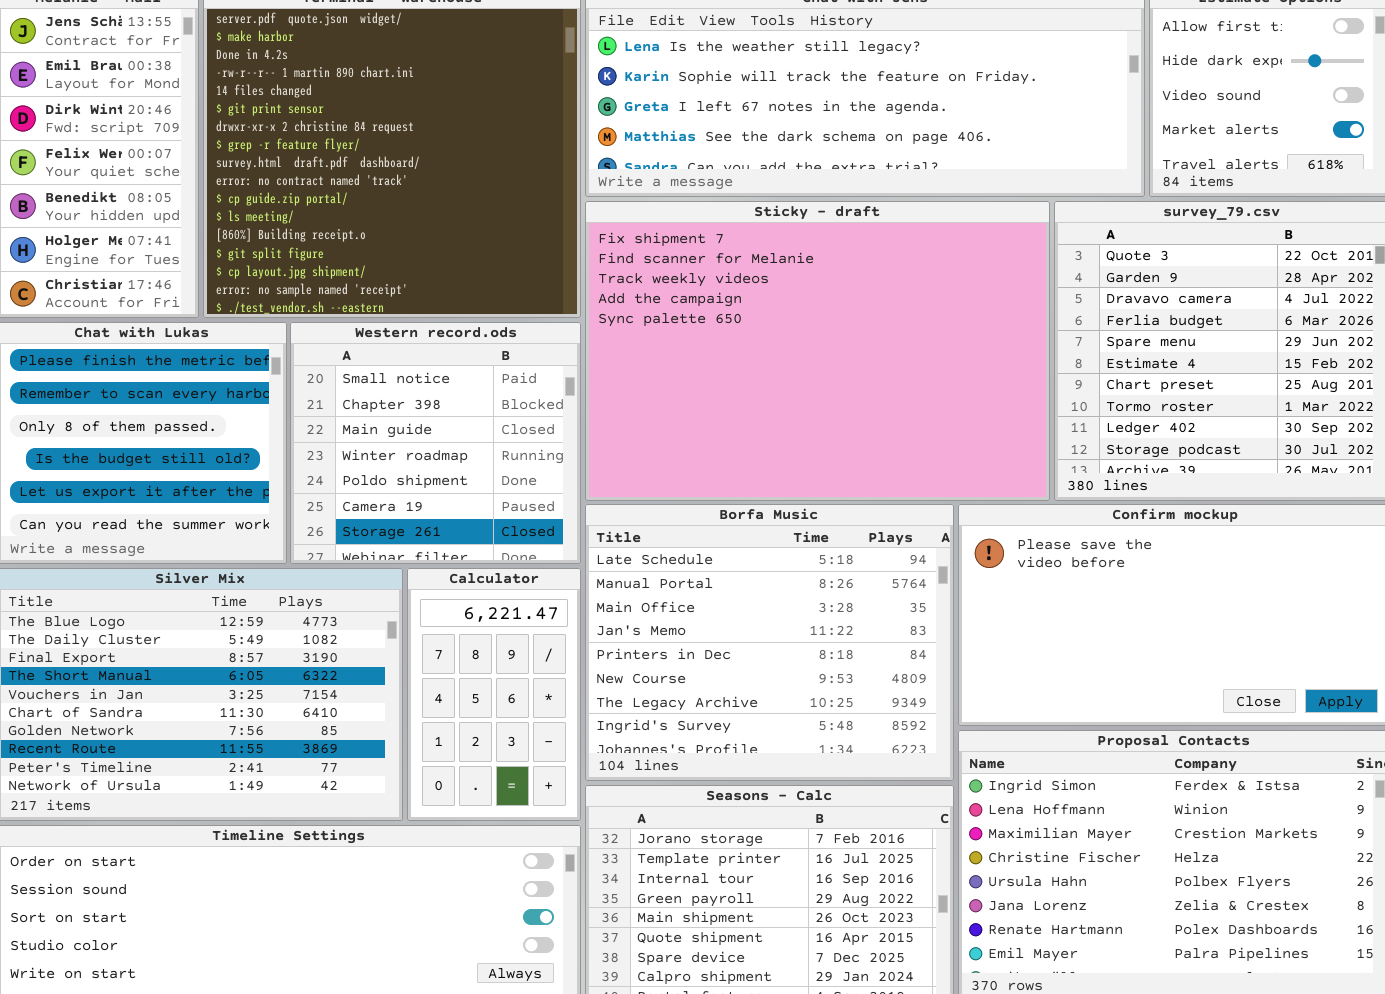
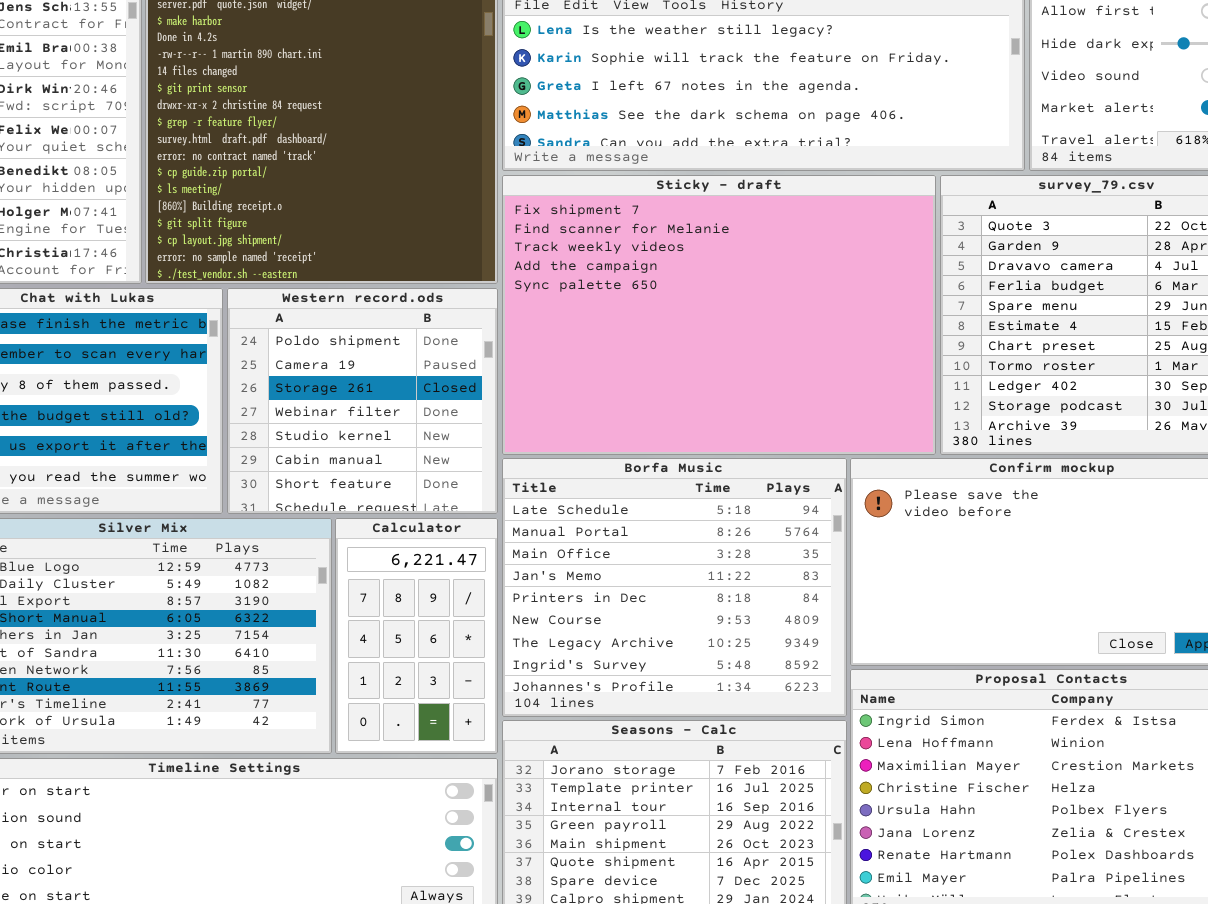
Western record.ods: [290,322,581,564] -> [227,288,498,514], scrolled down 4 rows

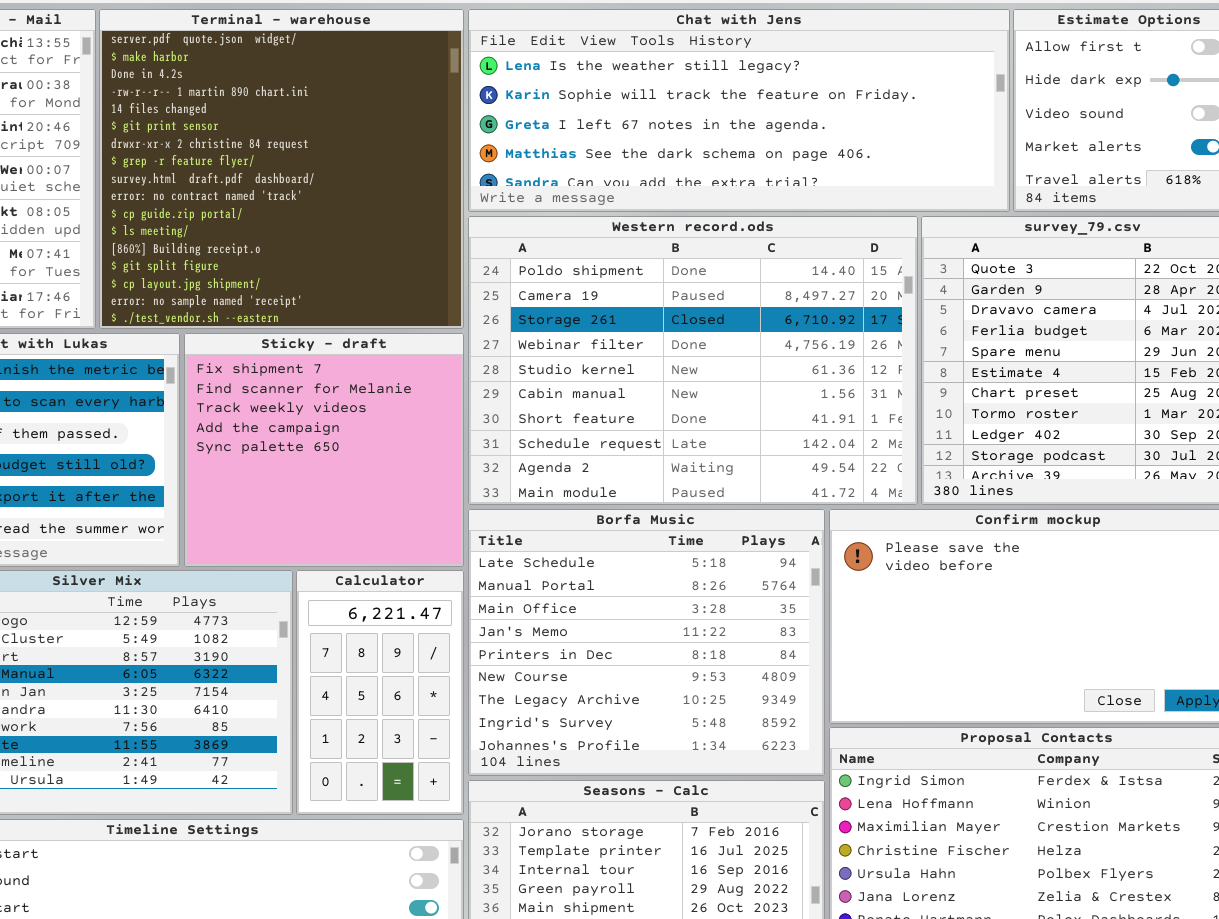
Sticky - draft: [502,175,936,455] -> [184,333,464,567], moved, resized
Western record.ods: [227,288,498,514] -> [468,216,918,505], moved, resized

